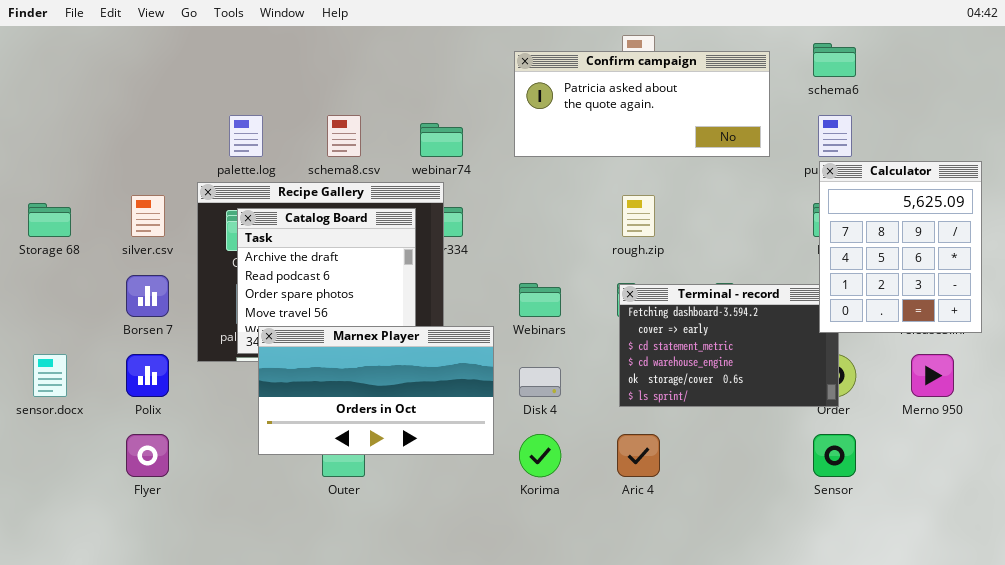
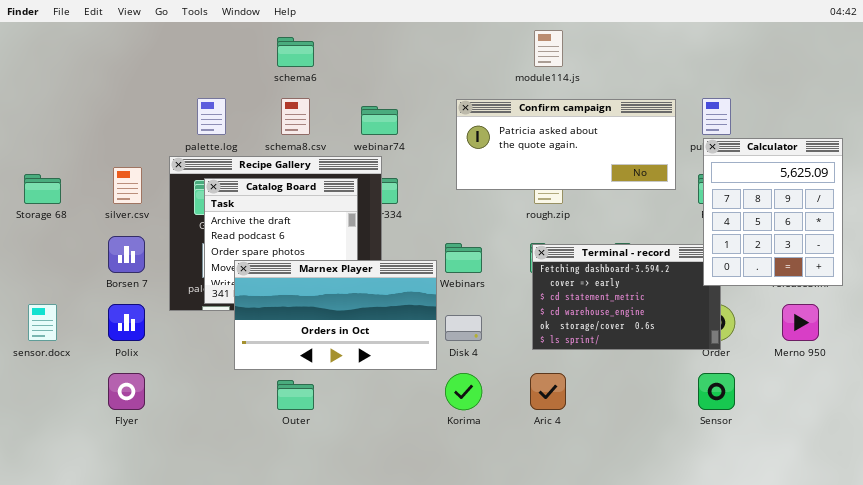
schema6: [813,43,856,77] -> [277,37,314,67], moved
Confirm campaign: [514,51,770,157] -> [456,99,676,190], moved
Marnex Player: [258,326,494,455] -> [234,260,437,370], moved

